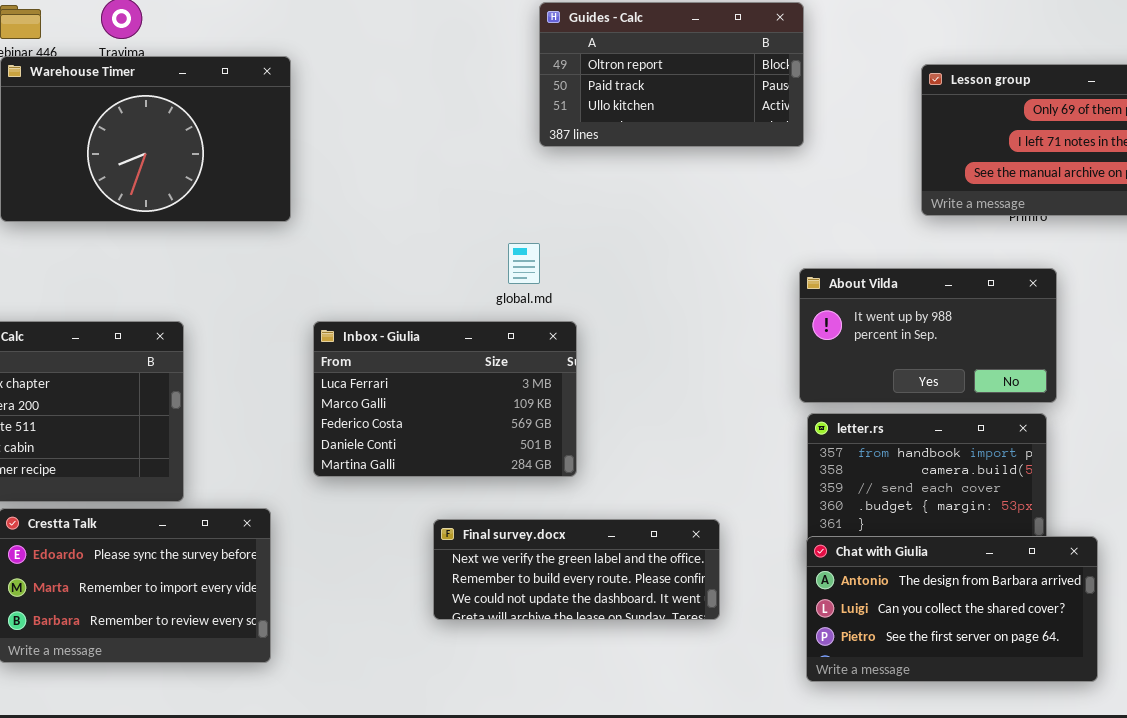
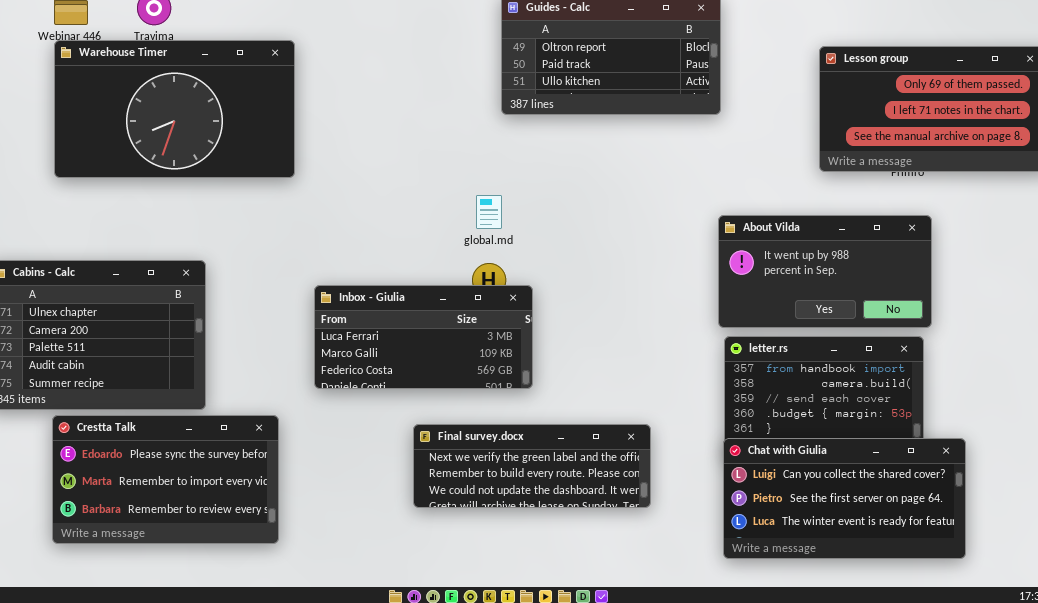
Inbox - Giulia: [313,321,577,477] -> [314,285,533,389], resized
Chat with Giulia: [806,536,1098,682] -> [723,438,966,559], scrolled down 1 row

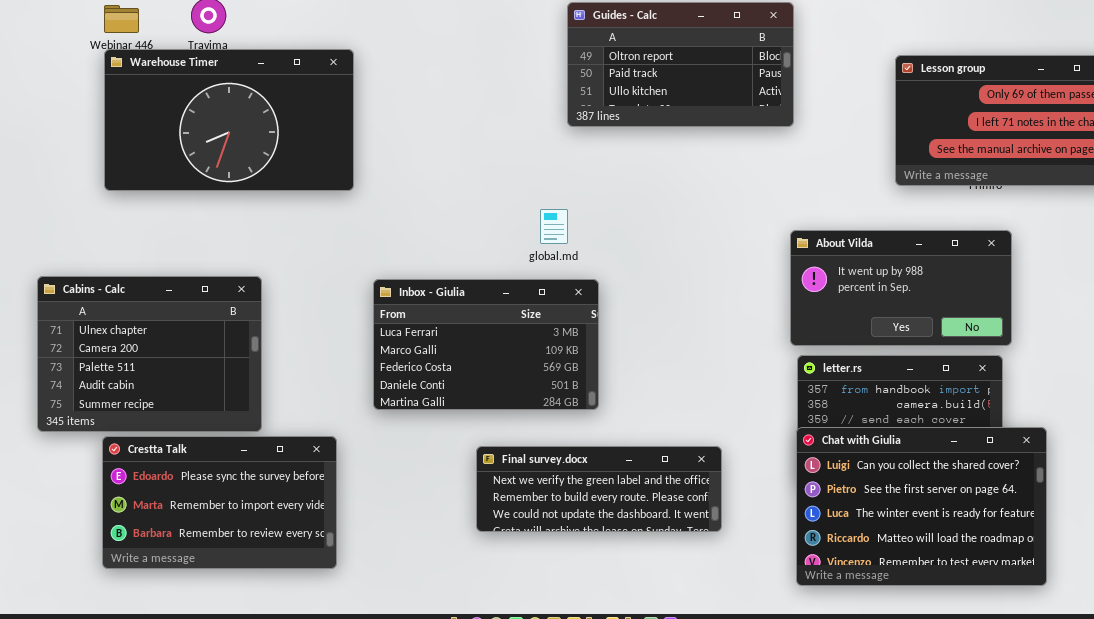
Inbox - Giulia: [314,285,533,389] -> [373,279,599,410], resized
Chat with Giulia: [723,438,966,559] -> [796,427,1047,586], resized

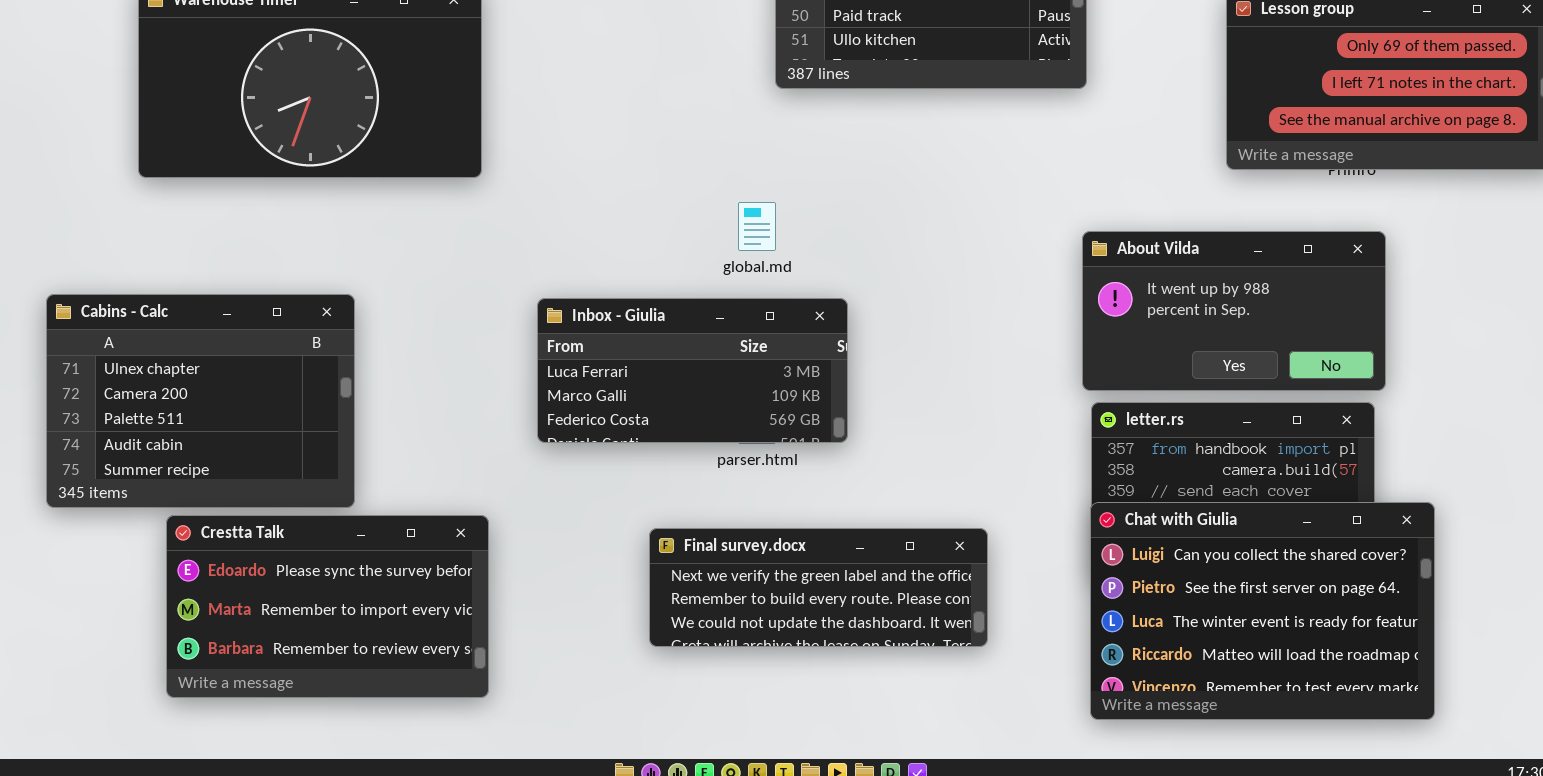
Inbox - Giulia: [373,279,599,410] -> [537,298,848,443], moved, resized
Crestta Talk: [102,436,337,569] -> [166,515,489,698], moved

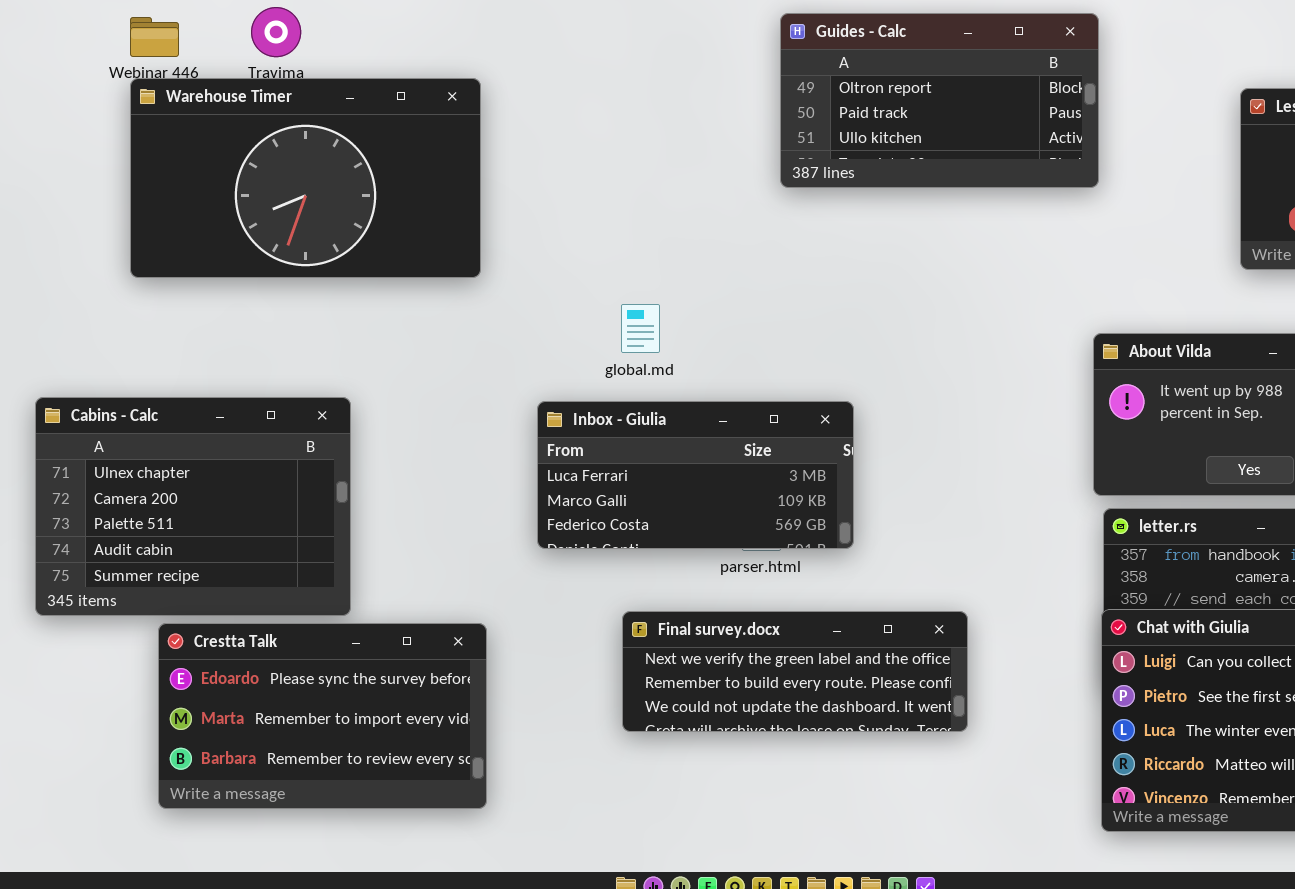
global.md: [738,202,776,251] -> [621,304,660,353], moved
Final survey.docx: [649,528,988,647] -> [622,611,968,732], moved

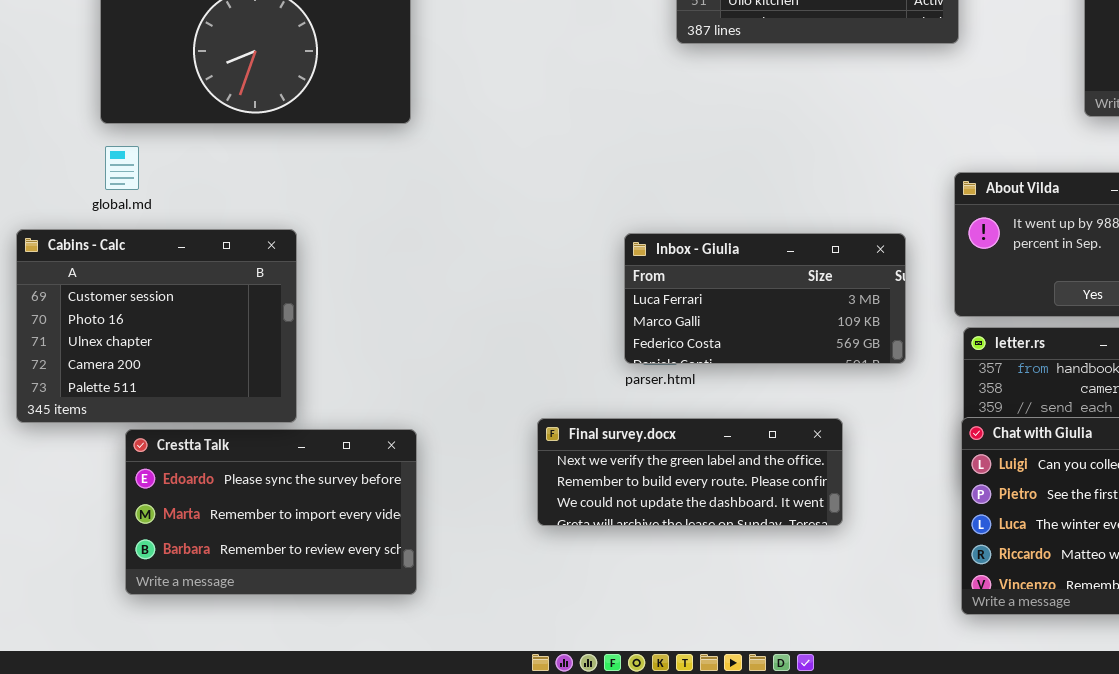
global.md: [621,304,660,353] -> [105,146,139,190], moved
Cabins - Calc: [35,397,351,616] -> [16,229,297,423], scrolled up 2 rows
Inbox - Giulia: [537,401,854,549] -> [624,233,906,364], moved

